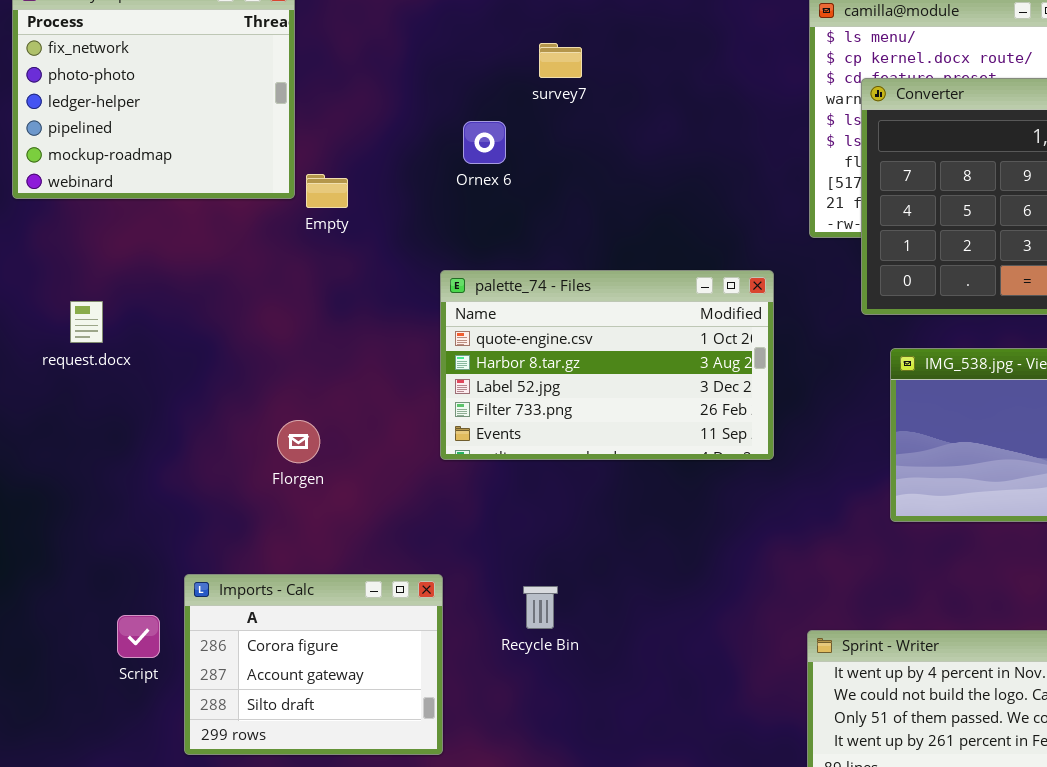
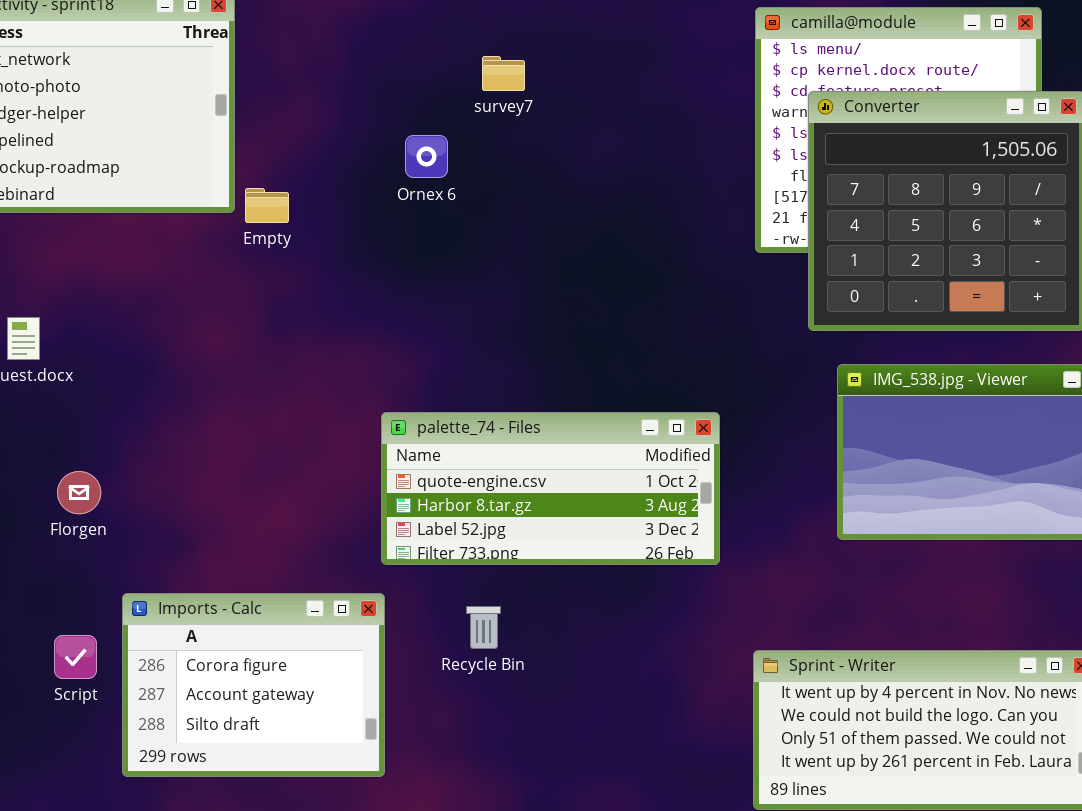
palette_74 - Files: [440,270,774,460] -> [381,412,720,565], moved, resized
Florgen: [277,420,320,463] -> [57,471,101,514], moved

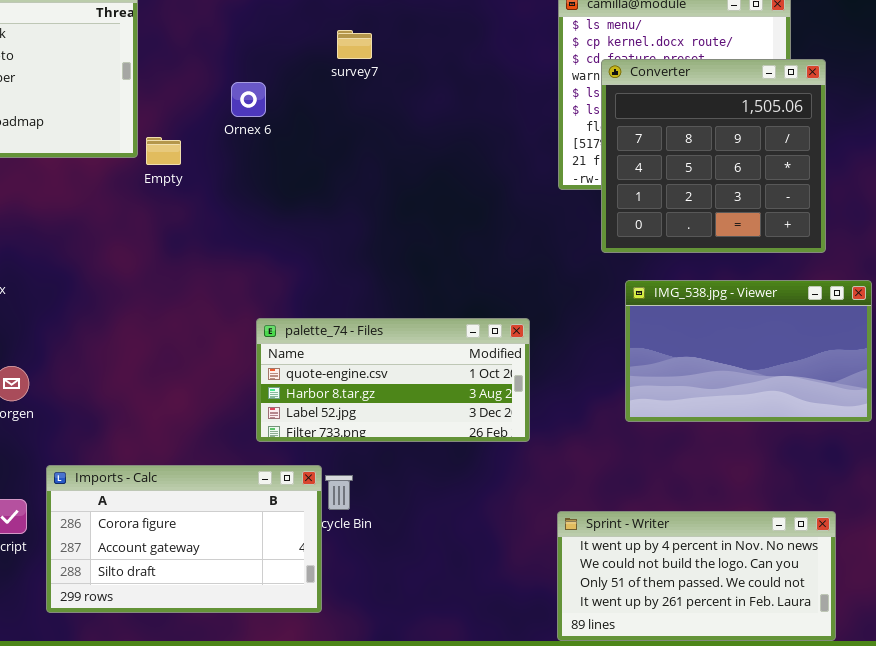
Ornex 6: [405,135,448,178] -> [231,82,266,117], moved
Imports - Calc: [122,593,385,777] -> [46,465,322,613], resized

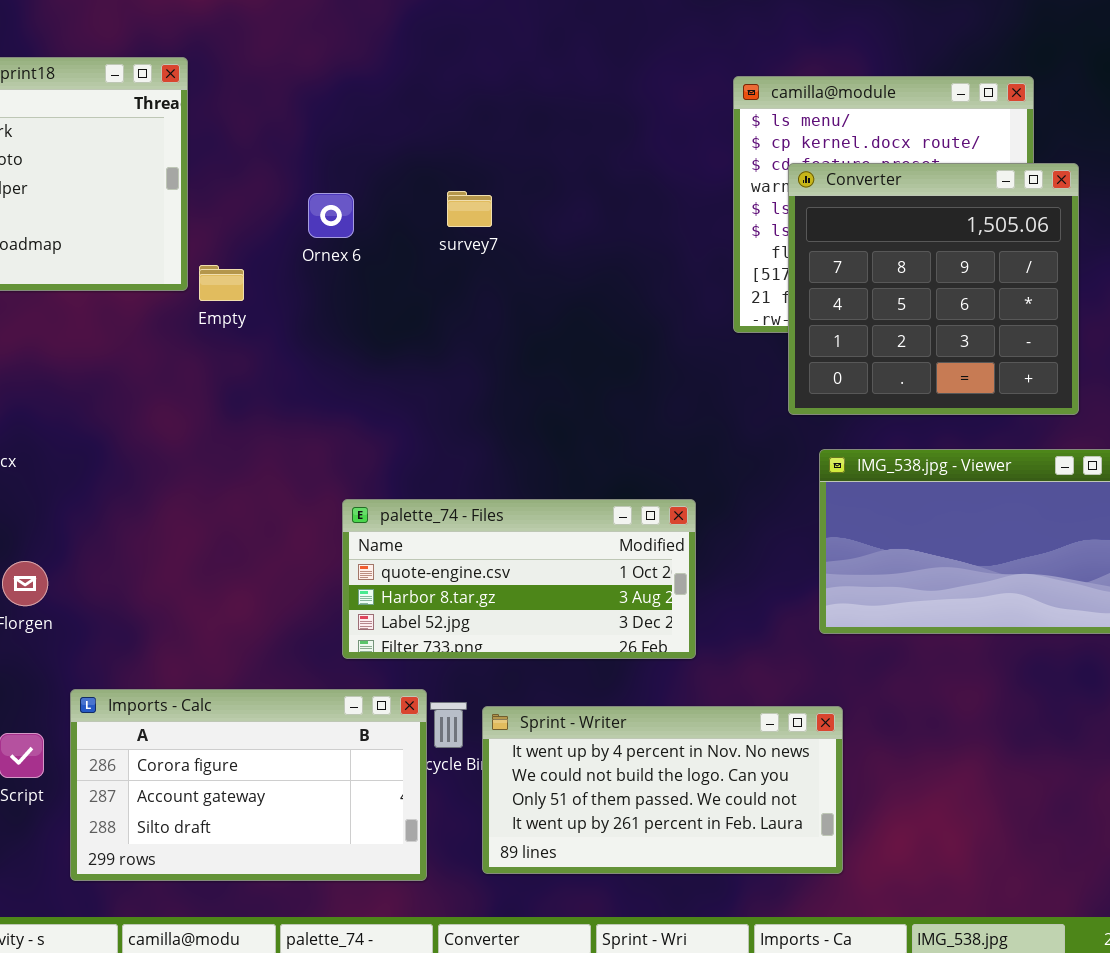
survey7: [337,30,372,59] -> [447,191,492,227], moved
Sprint - Writer: [557,511,836,641] -> [482,706,843,874], moved

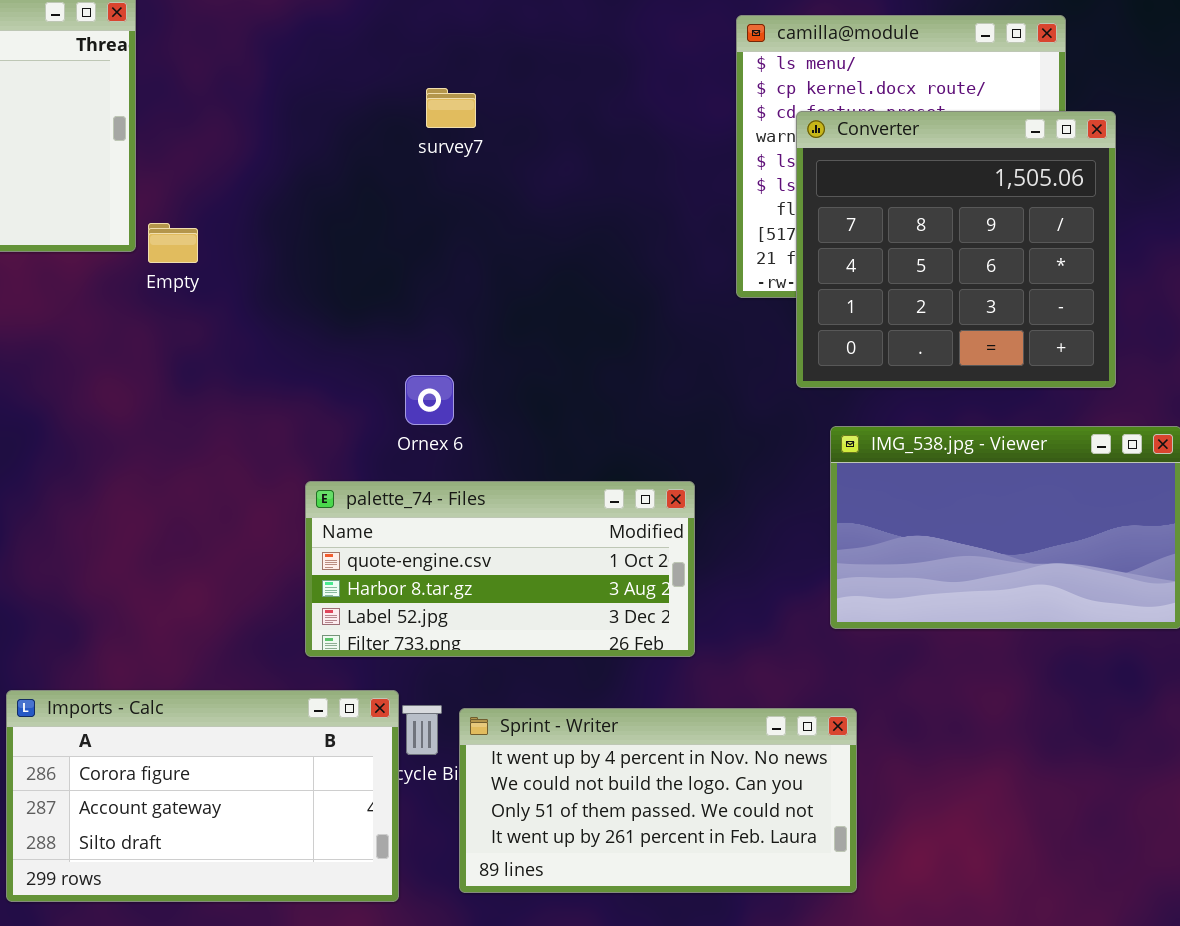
survey7: [447,191,492,227] -> [426,88,476,128], moved
Ornex 6: [308,193,354,238] -> [405,375,454,425], moved

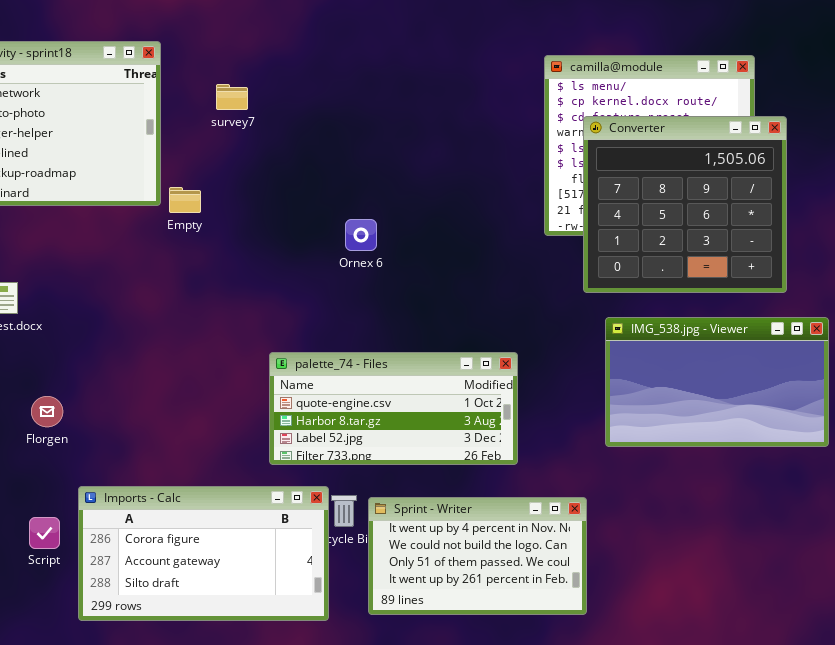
survey7: [426,88,476,128] -> [216,84,248,110], moved
Ornex 6: [405,375,454,425] -> [345,219,377,251], moved
Sprint - Writer: [459,708,857,893] -> [368,497,587,615], resized

